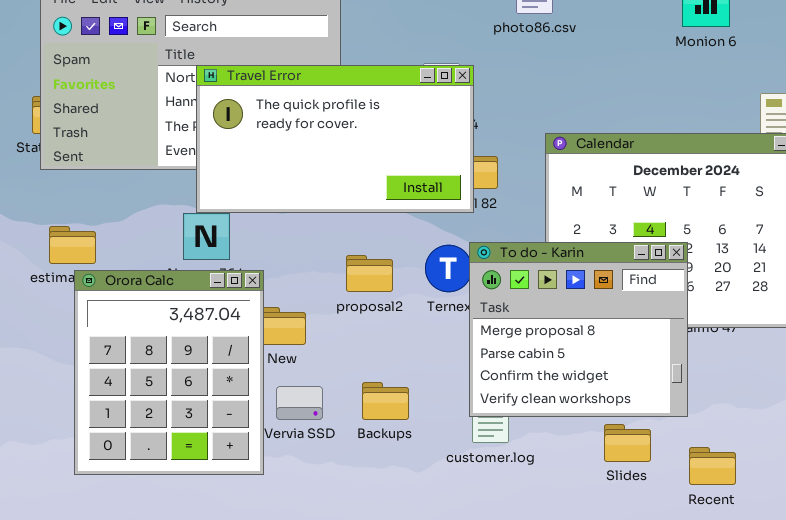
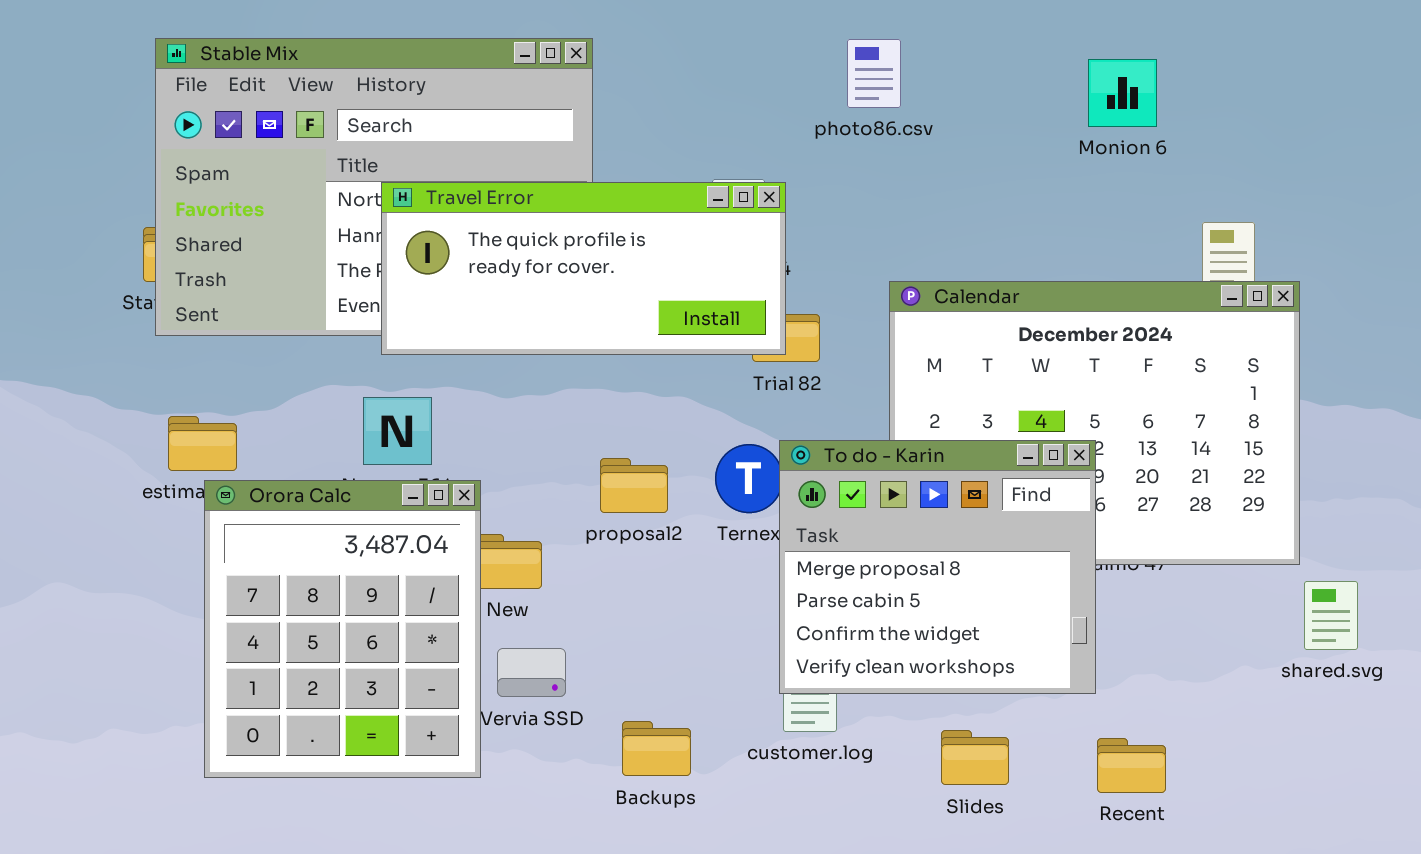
Travel Error: [196,65,474,213] -> [381,182,786,355], resized
Backups: [362,382,409,420] -> [622,721,691,776], moved
Slides: [604,424,651,462] -> [941,730,1009,785], moved

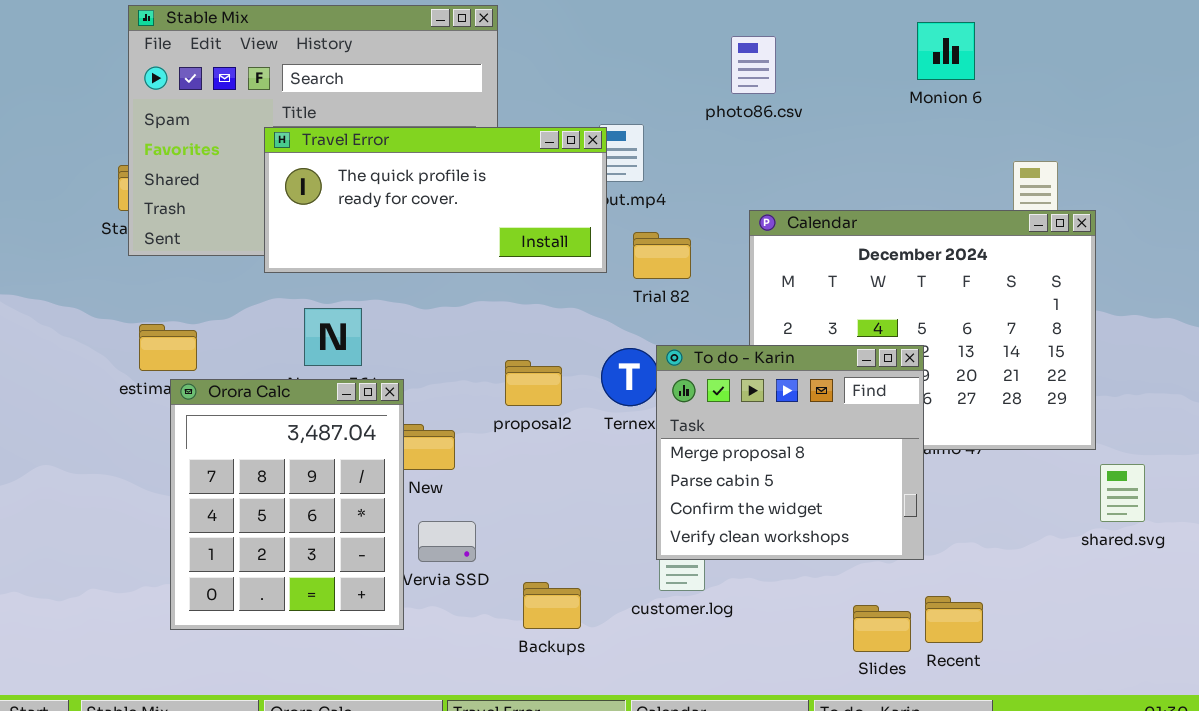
photo86.csv: [847,39,901,108] -> [731,36,776,94], moved
Travel Error: [381,182,786,355] -> [264,127,607,273], moved
Slides: [941,730,1009,785] -> [853,605,911,652], moved

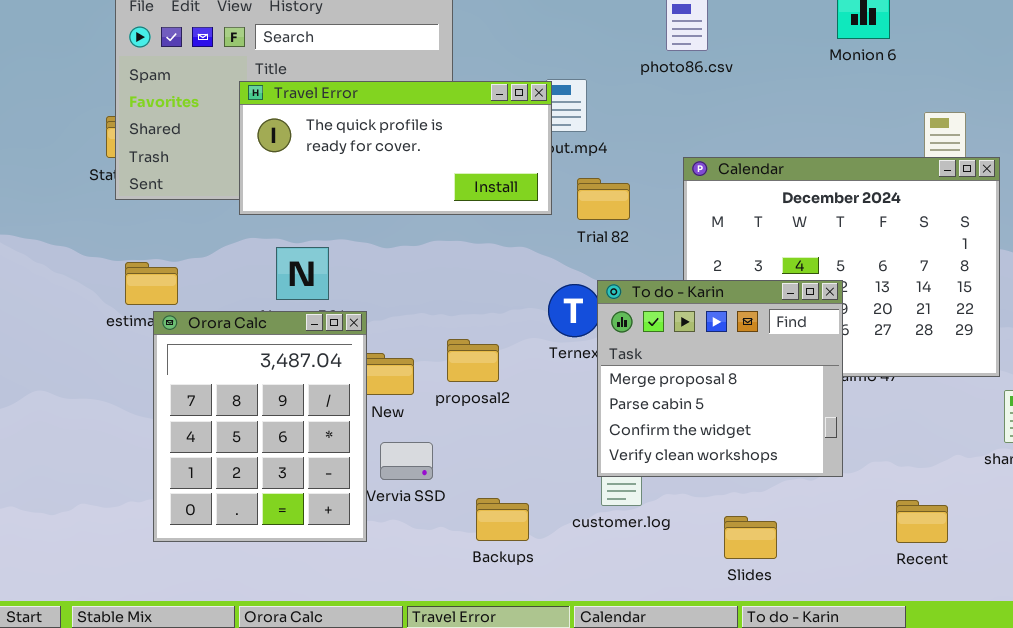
proposal2: [505,360,562,406] -> [447,339,499,382], moved
Recent: [925,596,983,643] -> [896,500,948,543], moved
Slides: [853,605,911,652] -> [724,516,777,559], moved

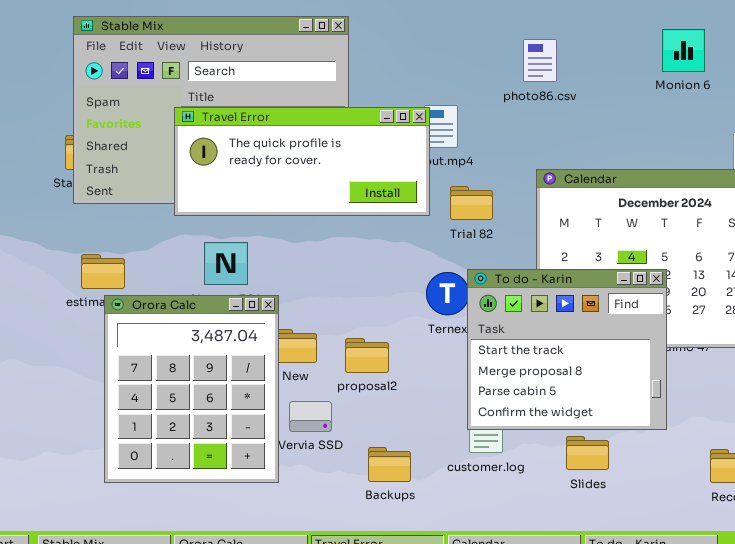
To do - Karin: [597,280,843,477] -> [467,269,667,430], scrolled up 1 row
proposal2: [447,339,499,382] -> [345,338,389,373], moved
Slides: [724,516,777,559] -> [566,436,609,470], moved

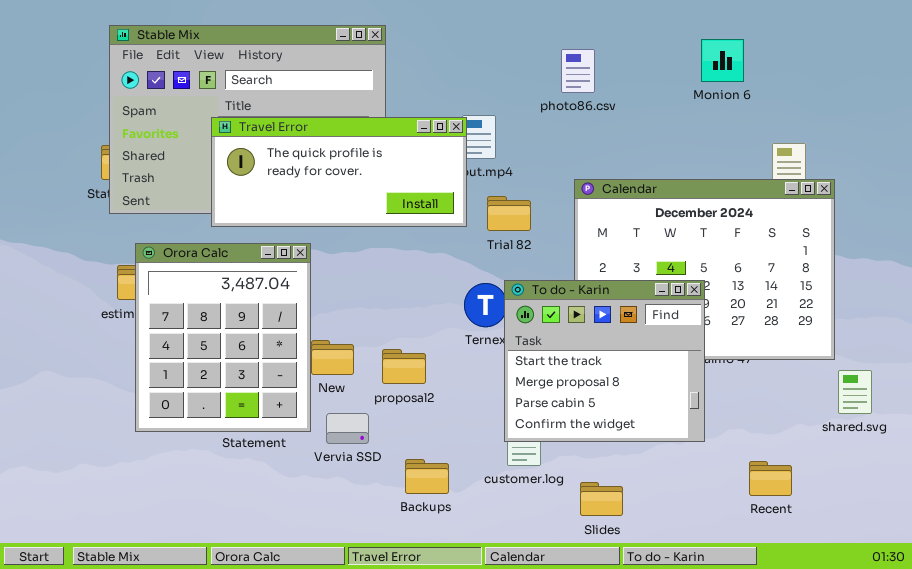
Orora Calc: [104,295,279,483] -> [135,243,311,432], moved
Slides: [566,436,609,470] -> [580,482,623,516], moved

